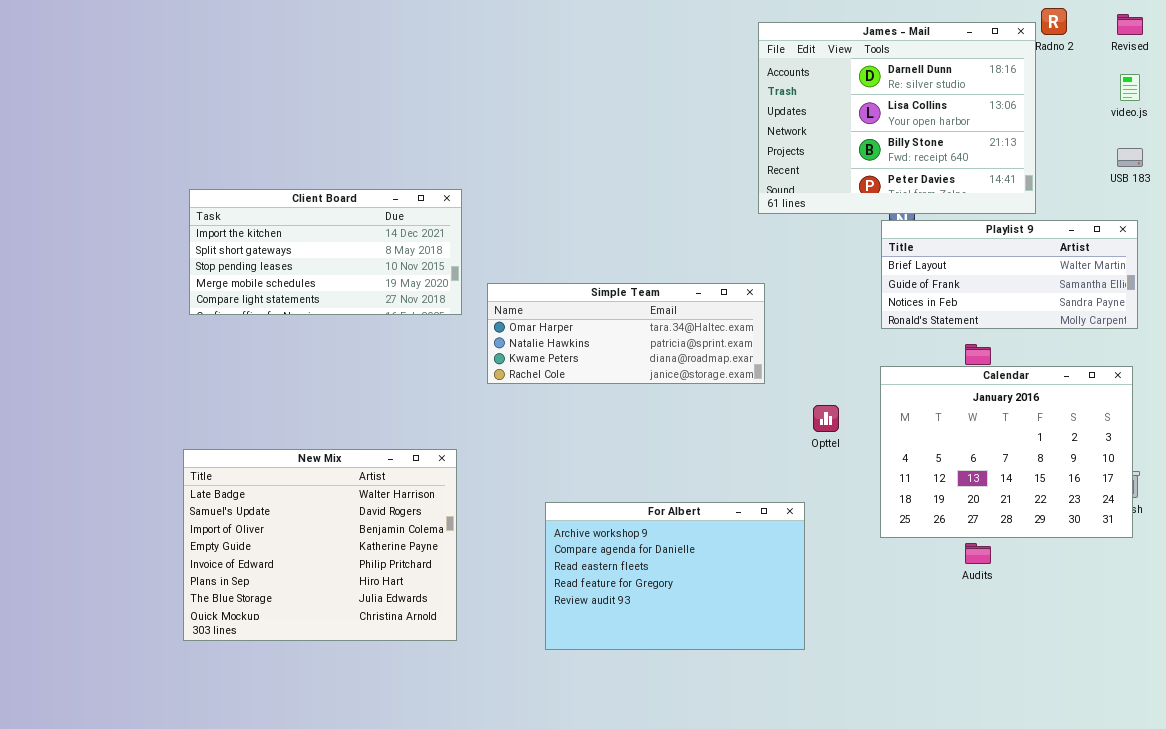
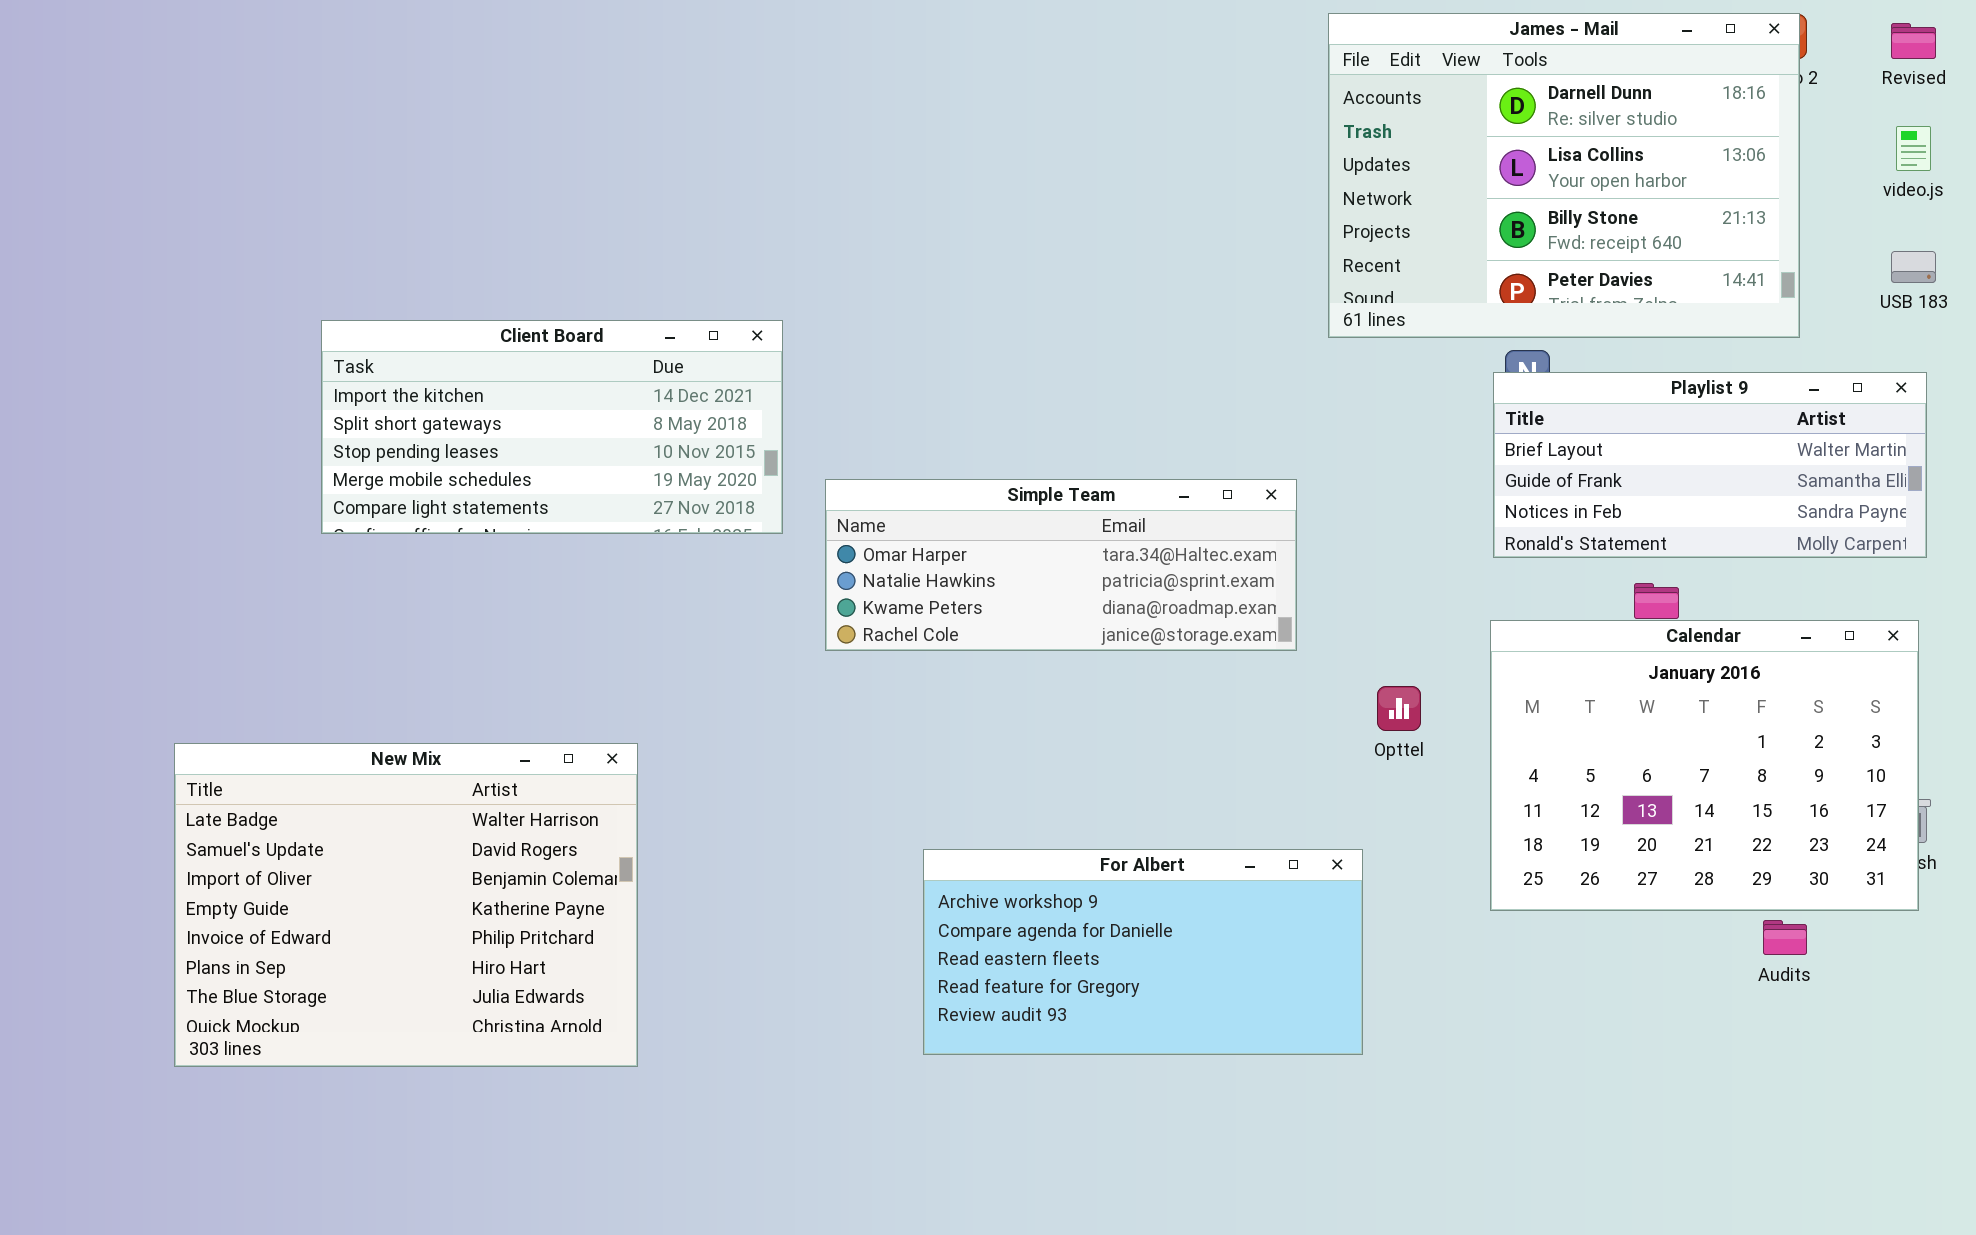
James - Mail: [758,22,1036,214] -> [1328,13,1800,338], moved
New Mix: [183,449,457,641] -> [174,743,638,1067], moved
For Albert: [545,502,805,650] -> [923,849,1363,1055], resized
Audits: [965,543,991,564] -> [1763,920,1807,955], moved

